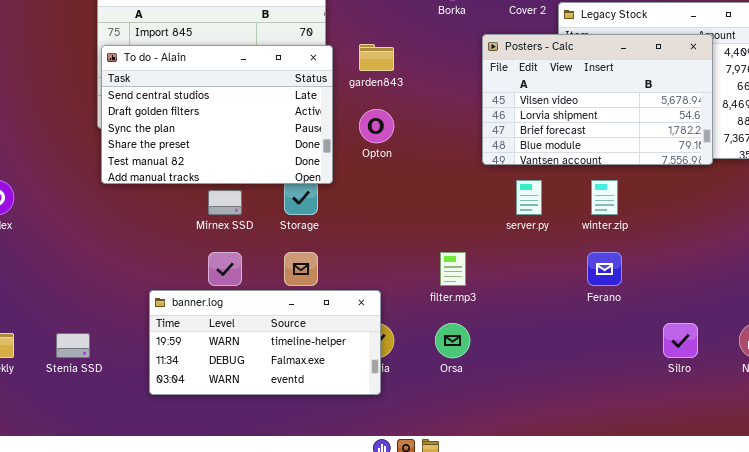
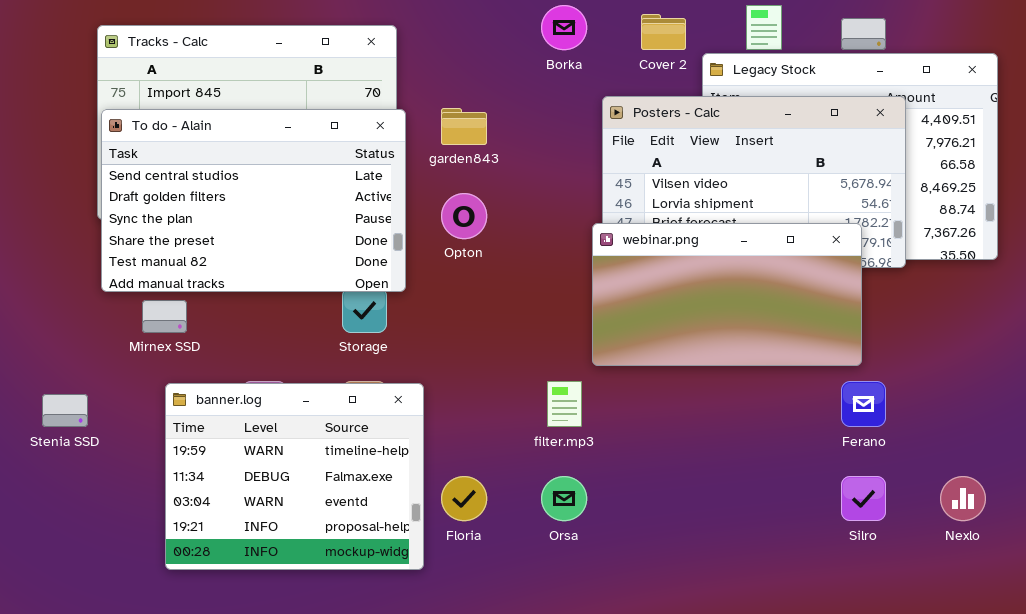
webinar.png: none -> [592,223,862,366], opened
Mirnex SSD: [208,190,242,215] -> [142,300,187,333], moved
Ferano: [587,252,622,286] -> [841,381,886,427], moved
banner.log: [149,290,381,395] -> [165,383,424,570], resized
Stenia SSD: [56,333,90,358] -> [42,394,88,427], moved

